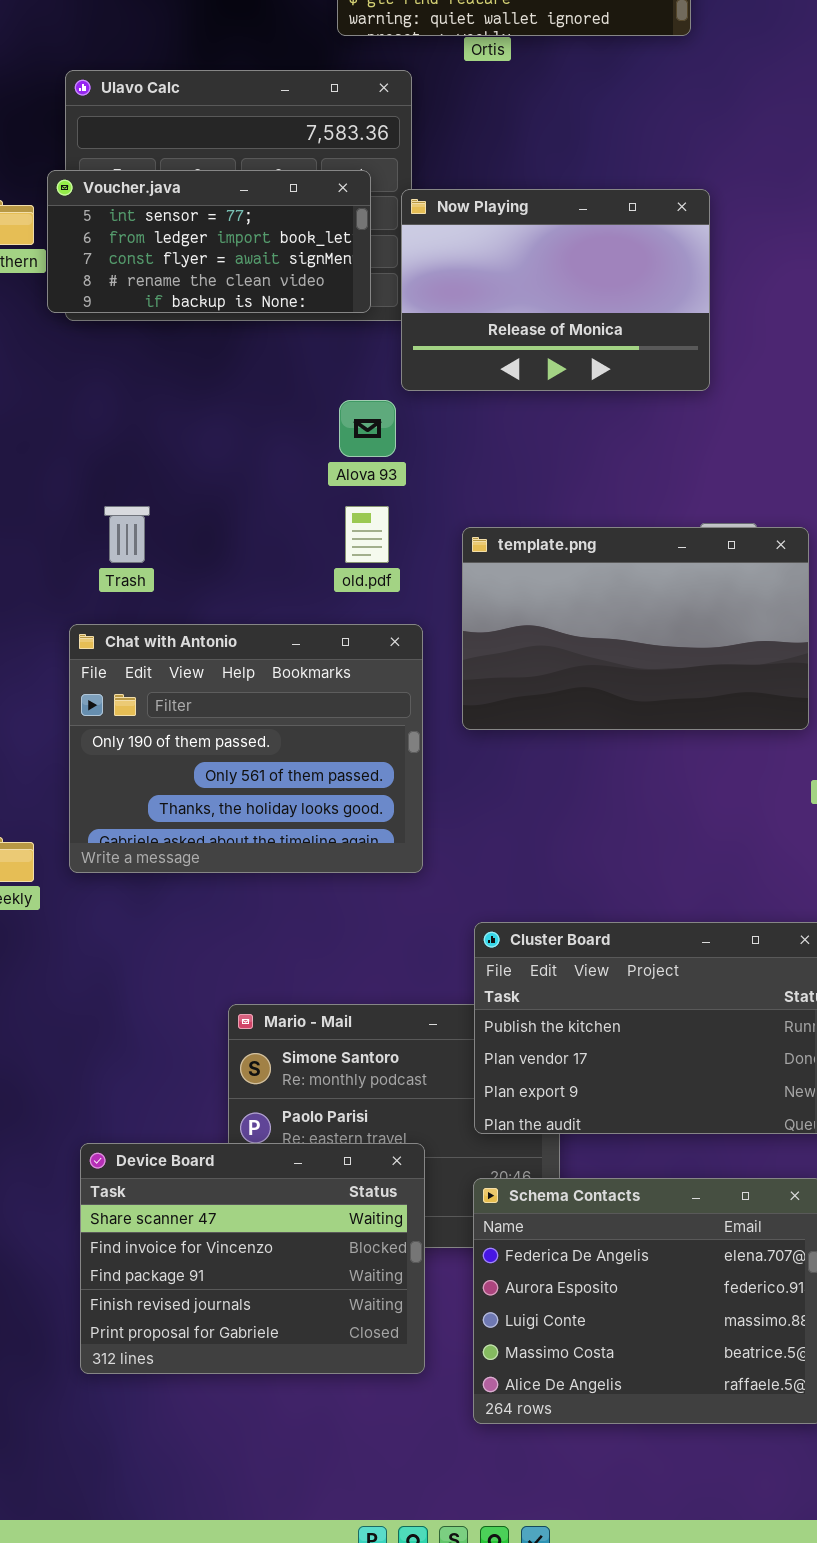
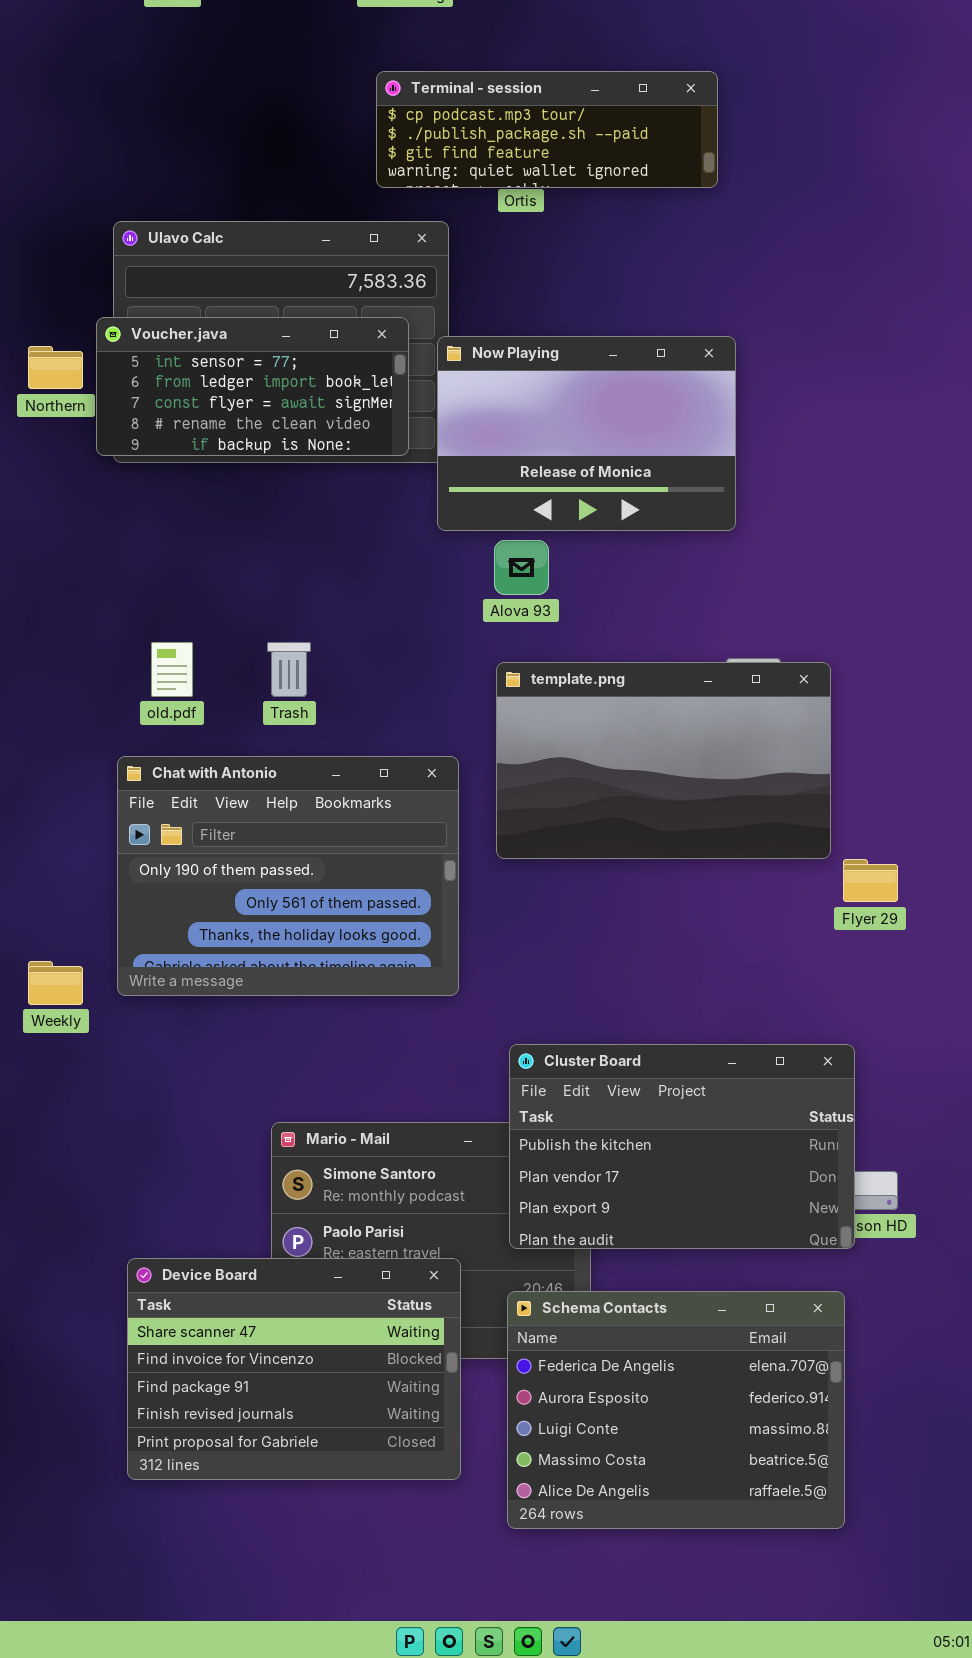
Alova 93: [339,400,396,457] -> [494,540,549,595], moved
Trash: [104,506,150,563] -> [267,642,311,697], moved
old.pdf: [345,506,389,563] -> [151,642,193,697], moved

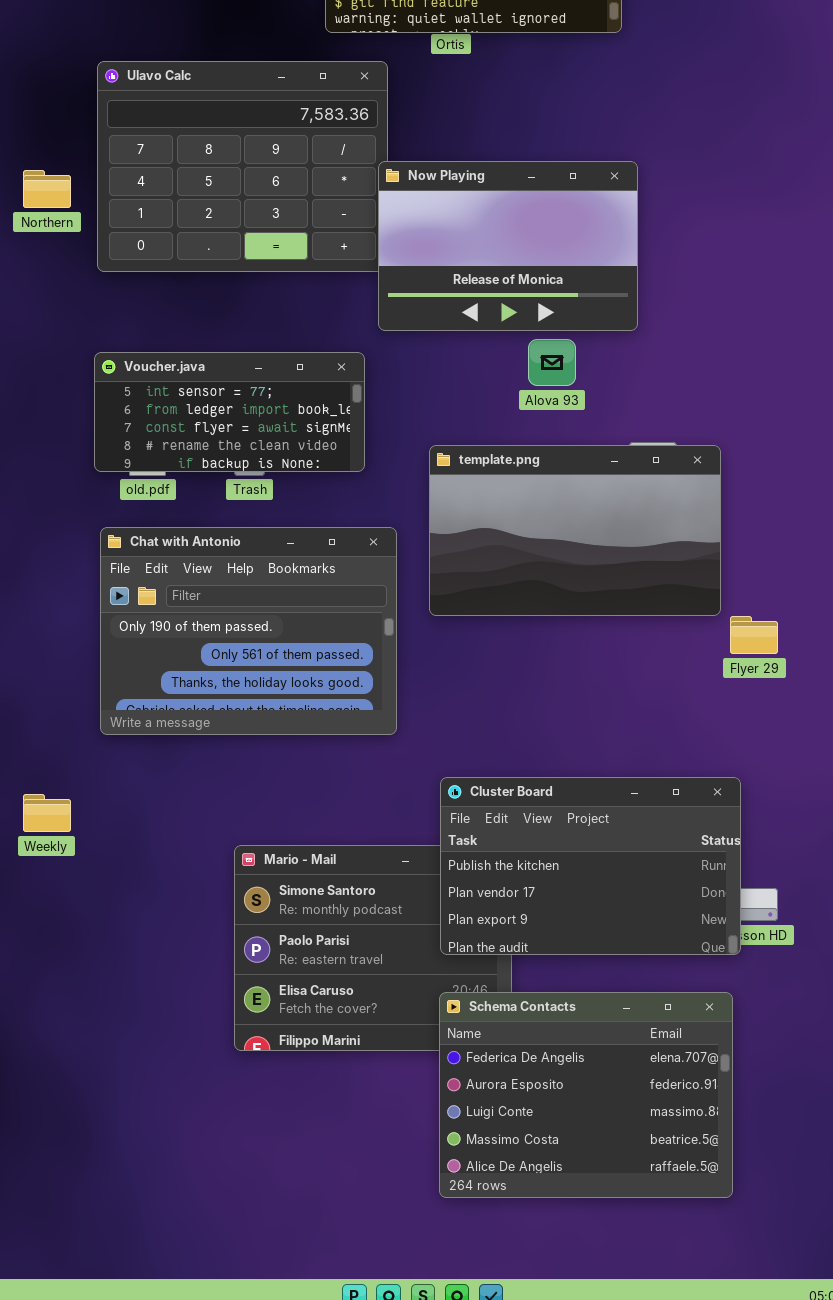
Voucher.java: [96,317,409,456] -> [94,352,365,472], moved
Alova 93: [494,540,549,595] -> [528,339,576,386], moved
Weekly: [28,961,83,1005] -> [23,794,71,832], moved
Device Board: [127,1258,461,1480] -> none, closed

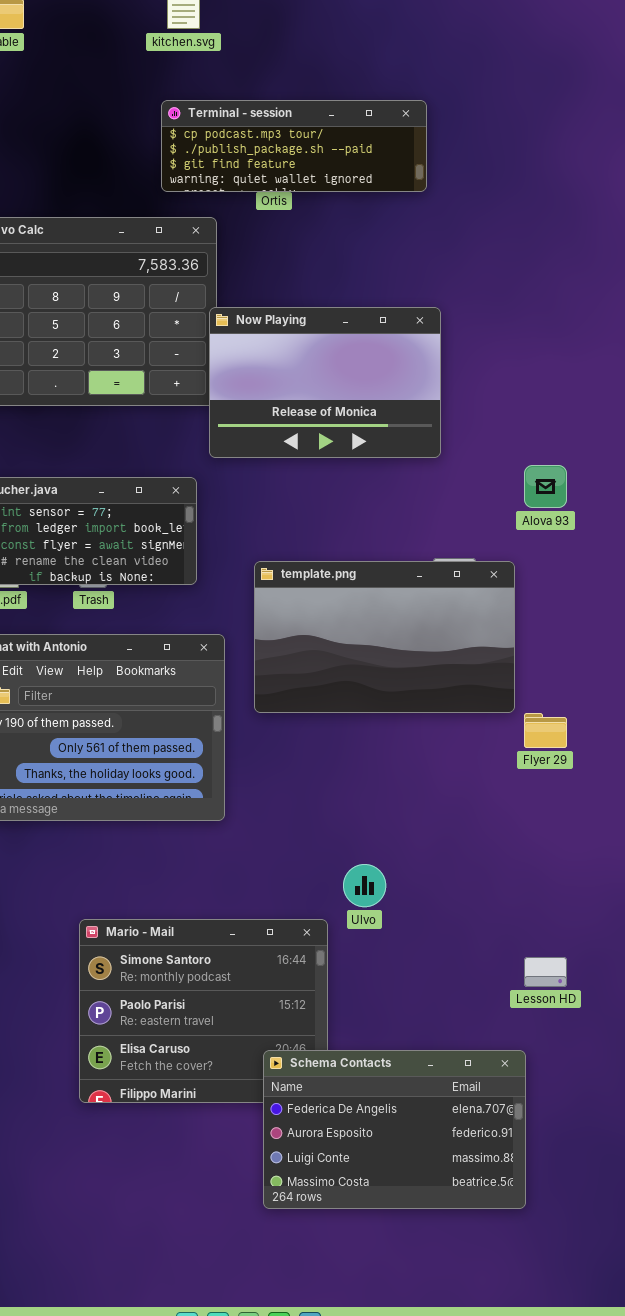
Alova 93: [528,339,576,386] -> [524,465,567,508], moved
Cluster Board: [440,777,741,955] -> none, closed
Schema Contacts: [439,992,733,1198] -> [263,1050,526,1209], resized

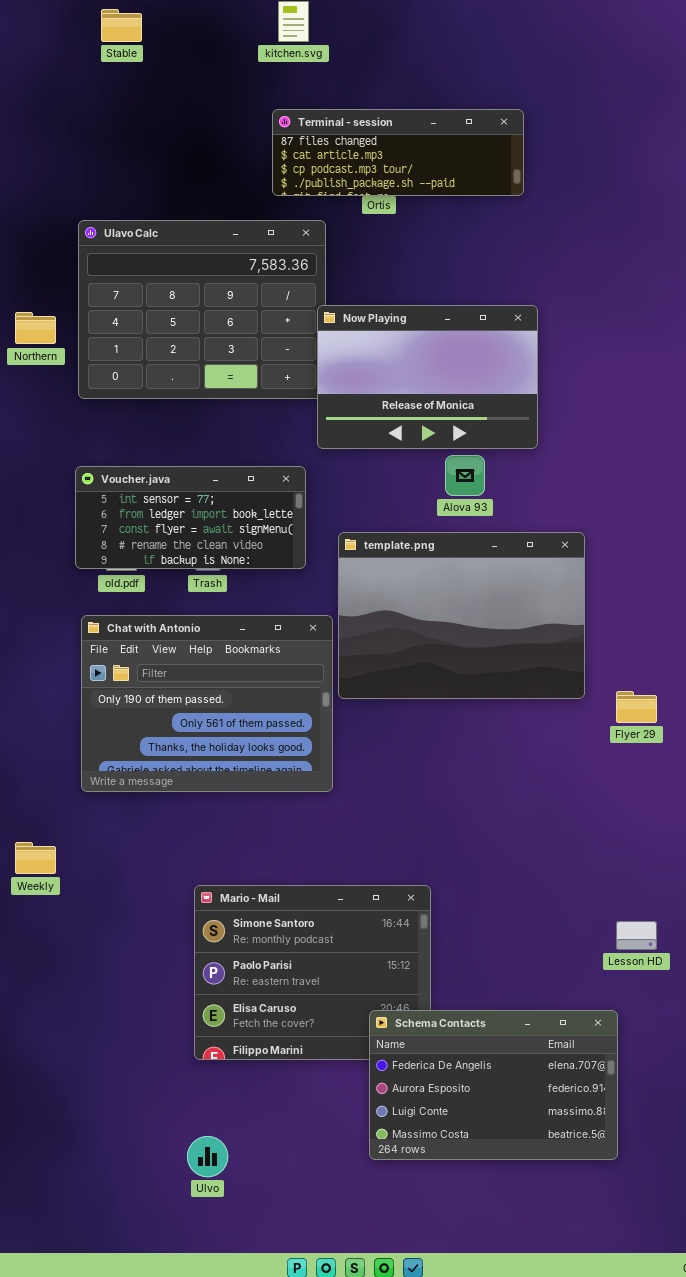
Terminal - session: [161,100,427,192] -> [272,109,524,196], scrolled up 2 rows
Alova 93: [524,465,567,508] -> [445,455,485,496], moved
template.png: [254,561,515,713] -> [338,532,585,699], moved, resized
Ulvo: [343,864,386,907] -> [187,1136,228,1177], moved

